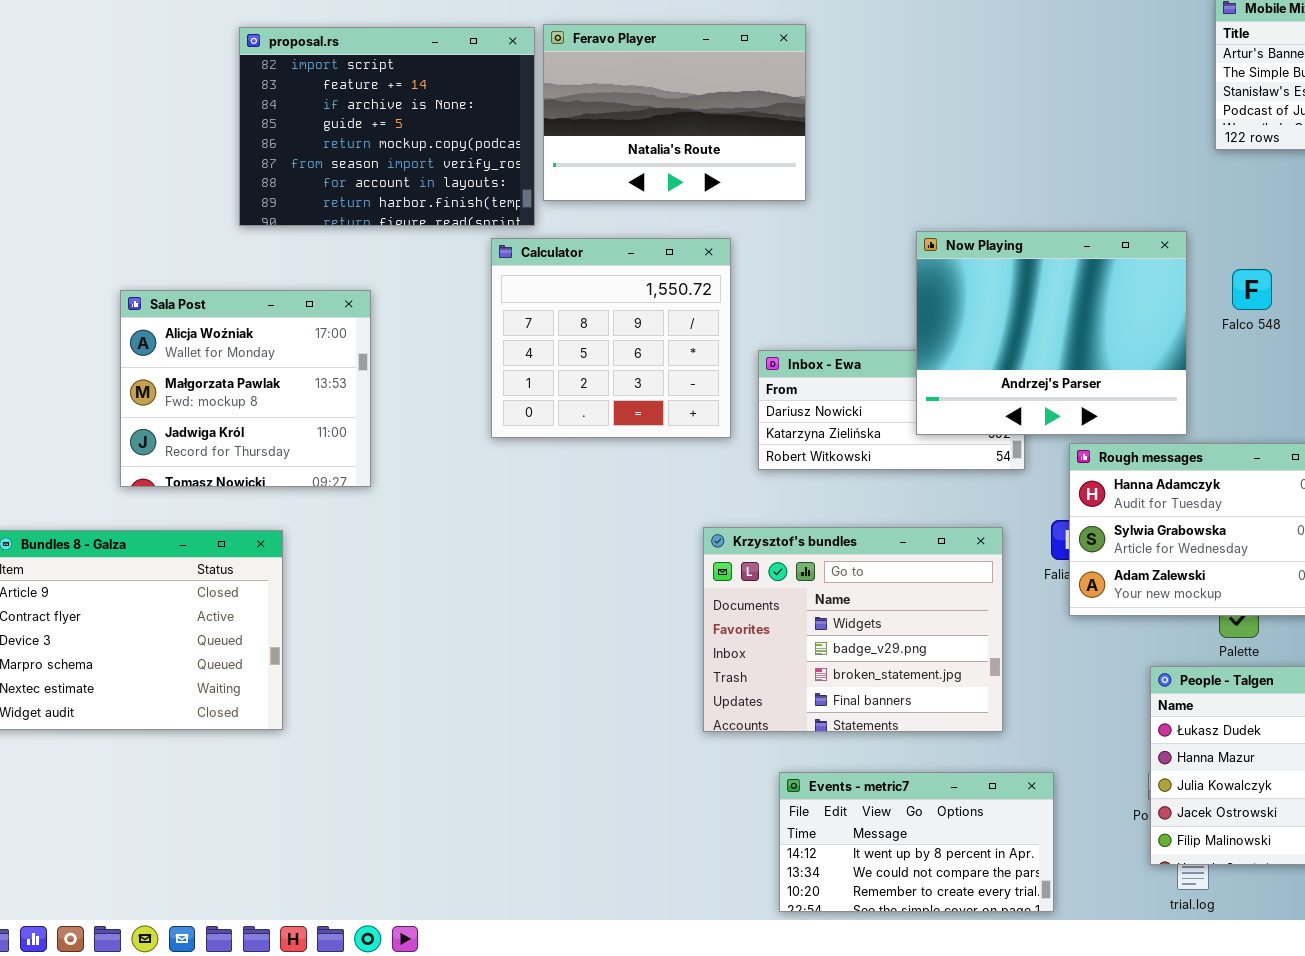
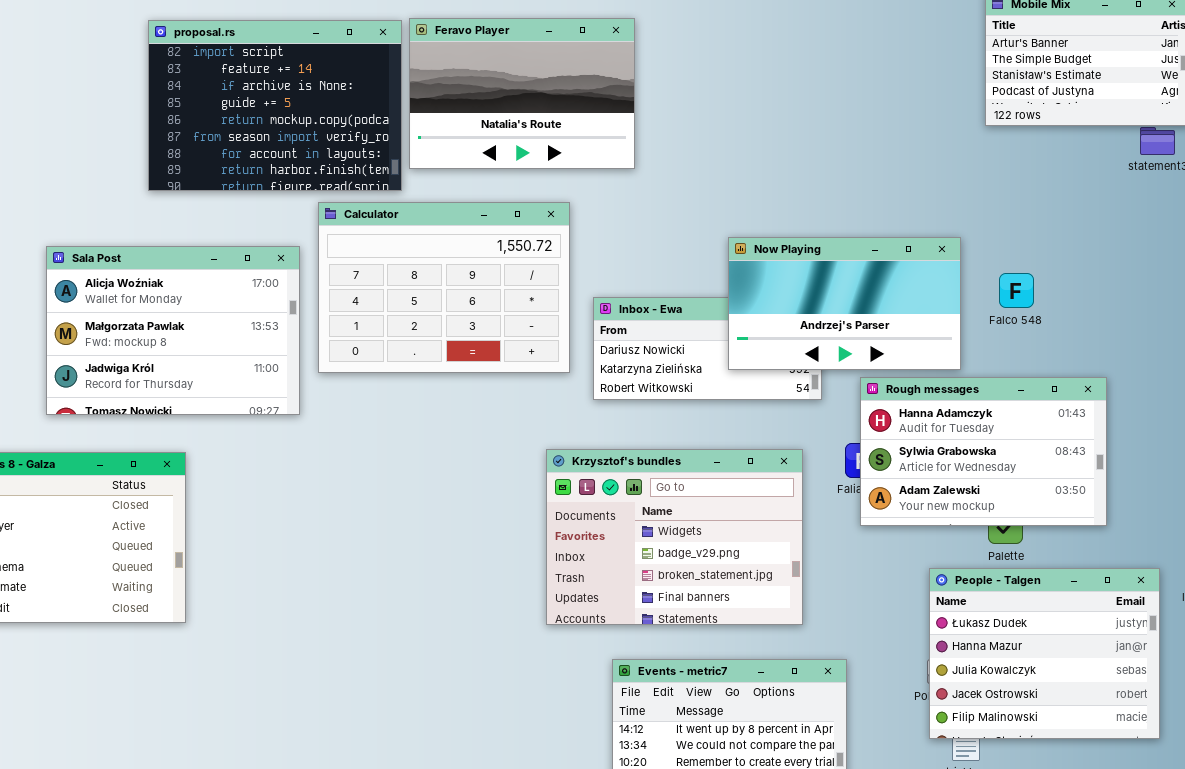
Now Playing: [916,231,1187,435] -> [728,237,961,370], resized
Calculator: [491,238,731,438] -> [318,202,570,373], resized
Falco 548: [1232,269,1272,310] -> [999,273,1034,308], moved
Sala Post: [120,290,371,487] -> [46,246,300,415], resized

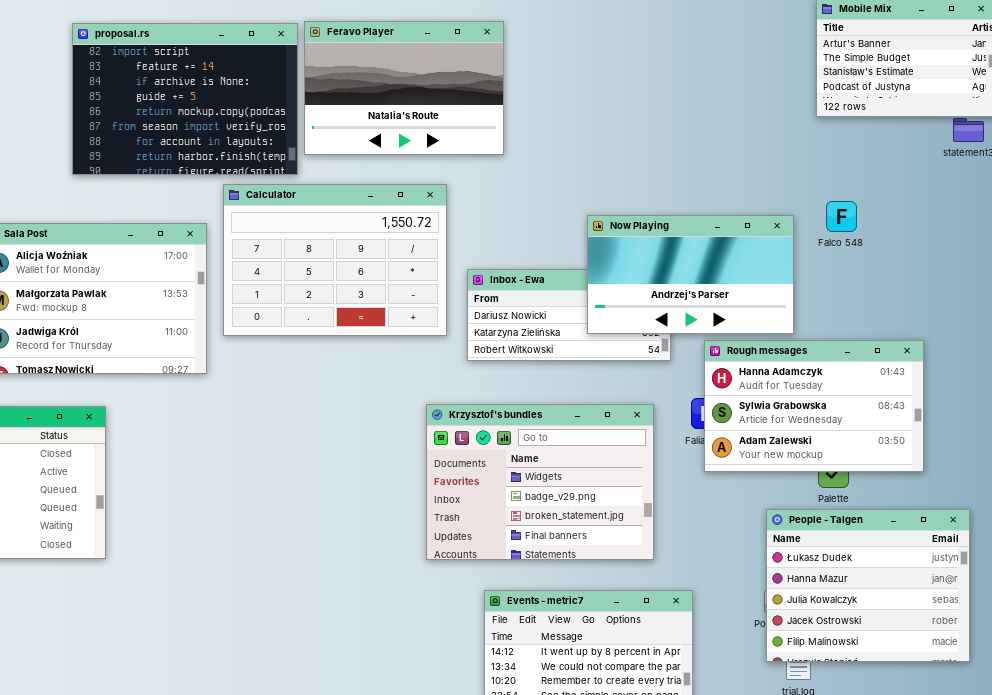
Falco 548: [999,273,1034,308] -> [826,201,857,232], moved

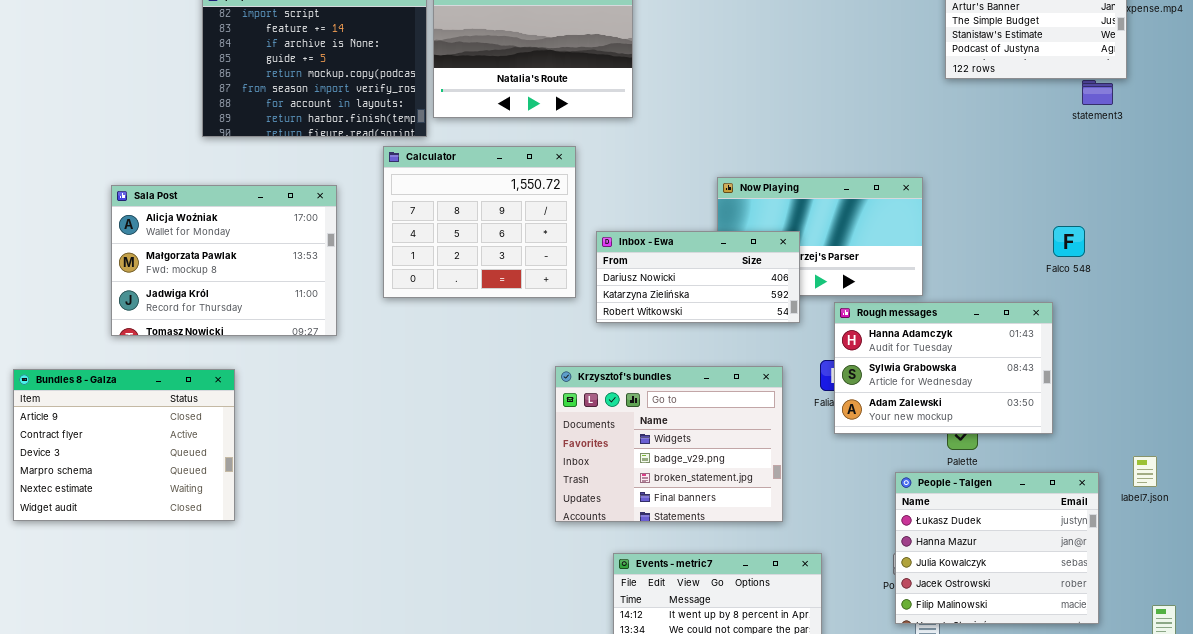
Calculator: [223,184,447,336] -> [383,146,576,298], resized
Falco 548: [826,201,857,232] -> [1053,226,1085,257], moved
Inbox - Ewa: [467,269,671,361] -> [596,231,800,323], raised

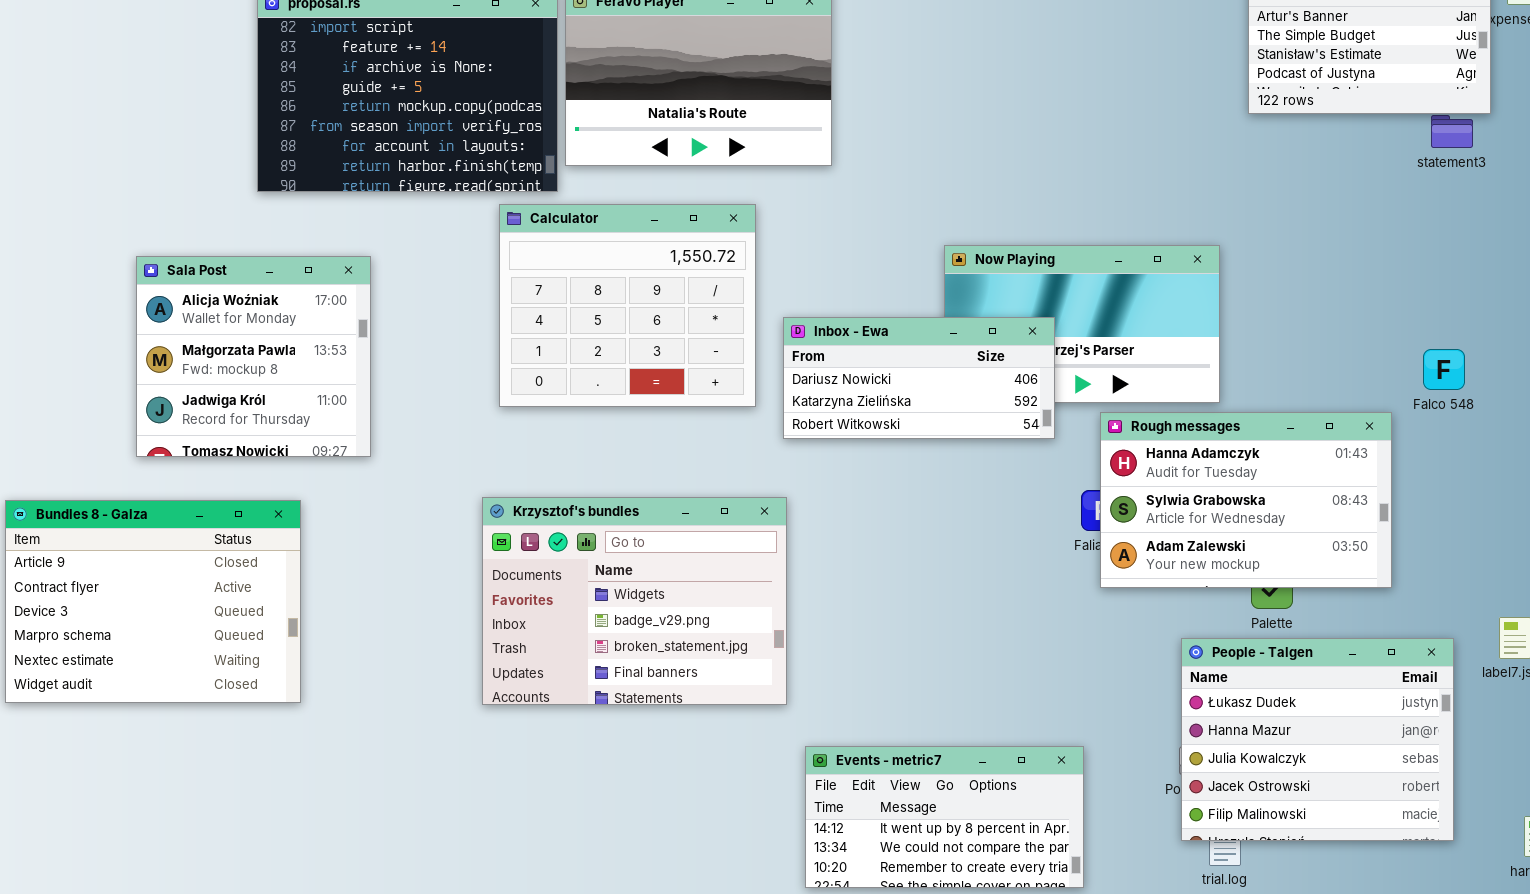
Sala Post: [111,185,337,336] -> [136,256,371,457], resized
Falco 548: [1053,226,1085,257] -> [1423,349,1465,390], moved
Krzysztof's bundles: [555,366,783,522] -> [482,497,787,705], moved

